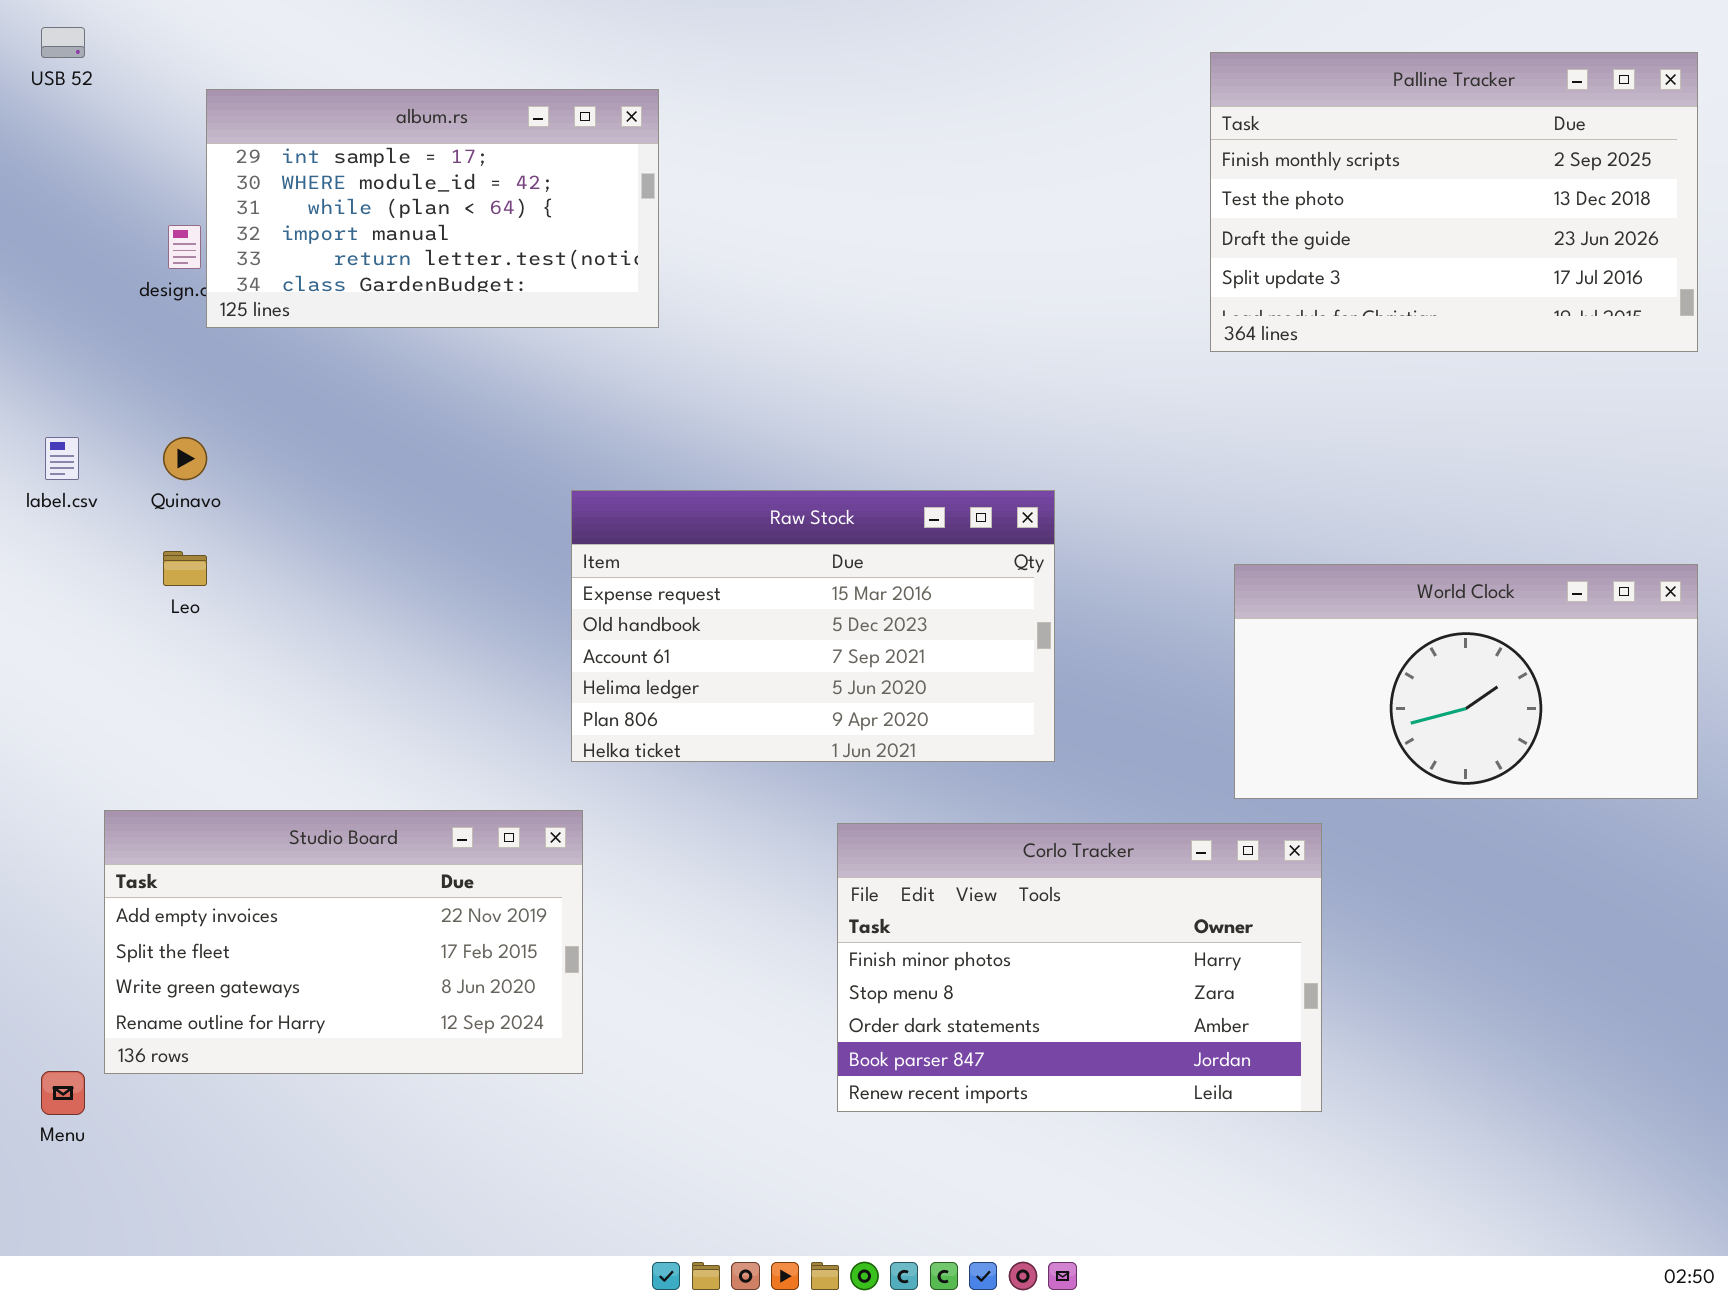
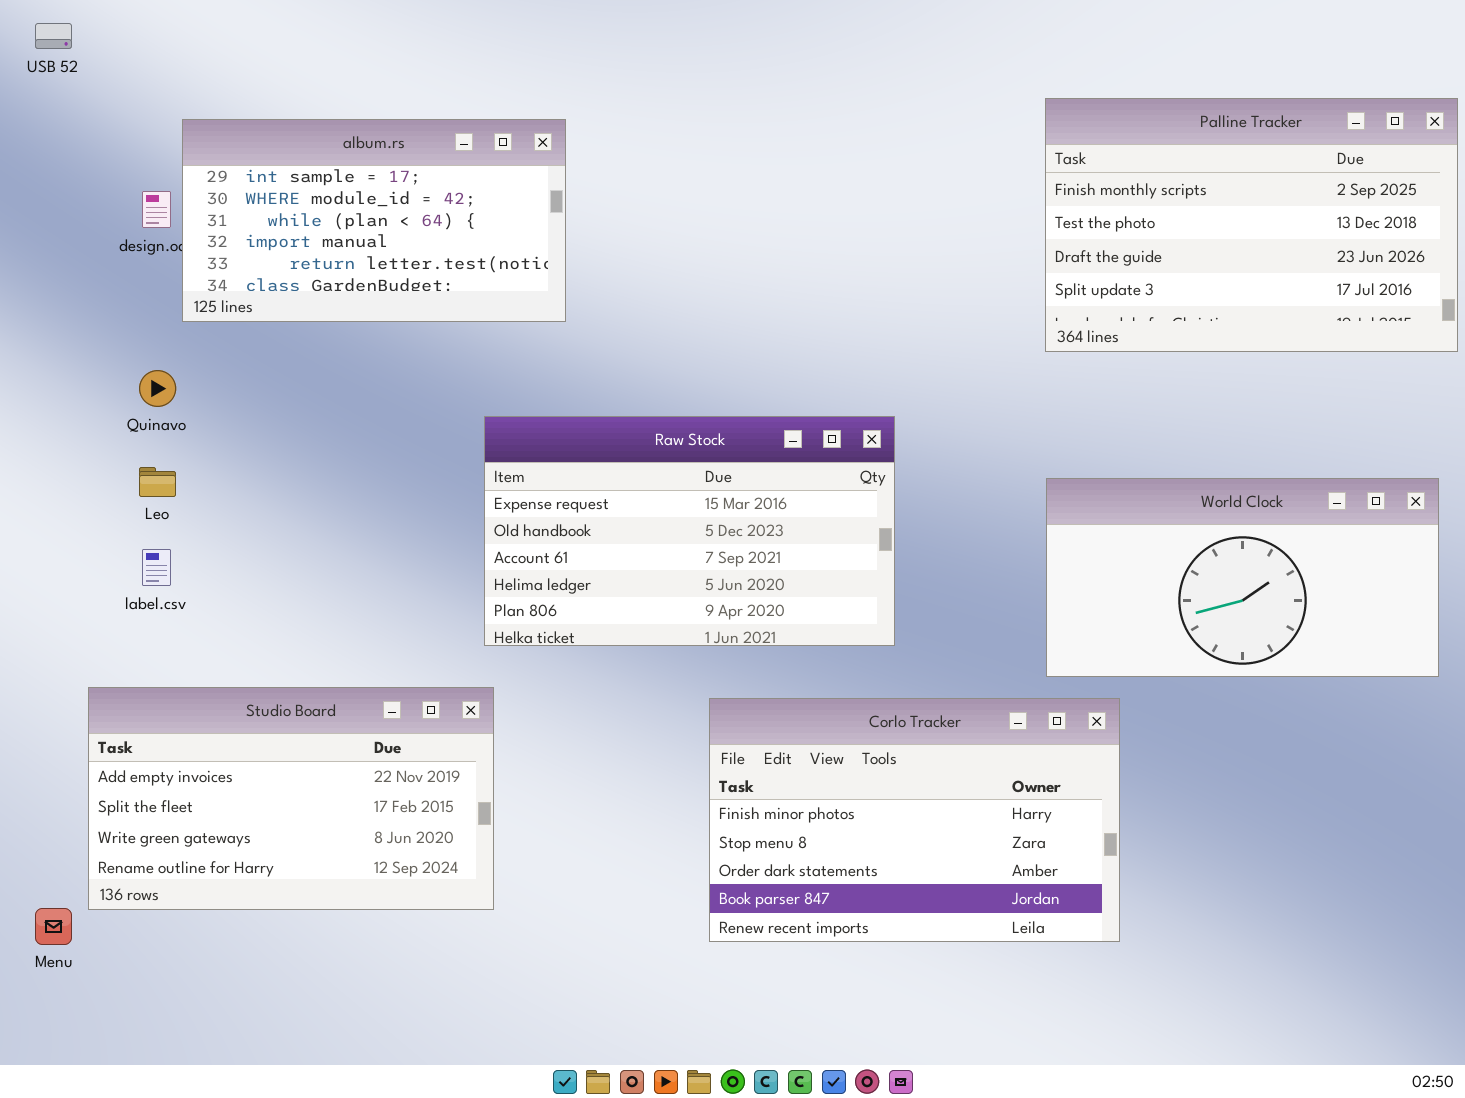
Palline Tracker: [1210,52,1698,352] -> [1045,98,1458,352], moved
album.rs: [206,89,659,328] -> [182,119,566,322], moved
label.csv: [45,437,79,480] -> [142,549,171,586], moved

